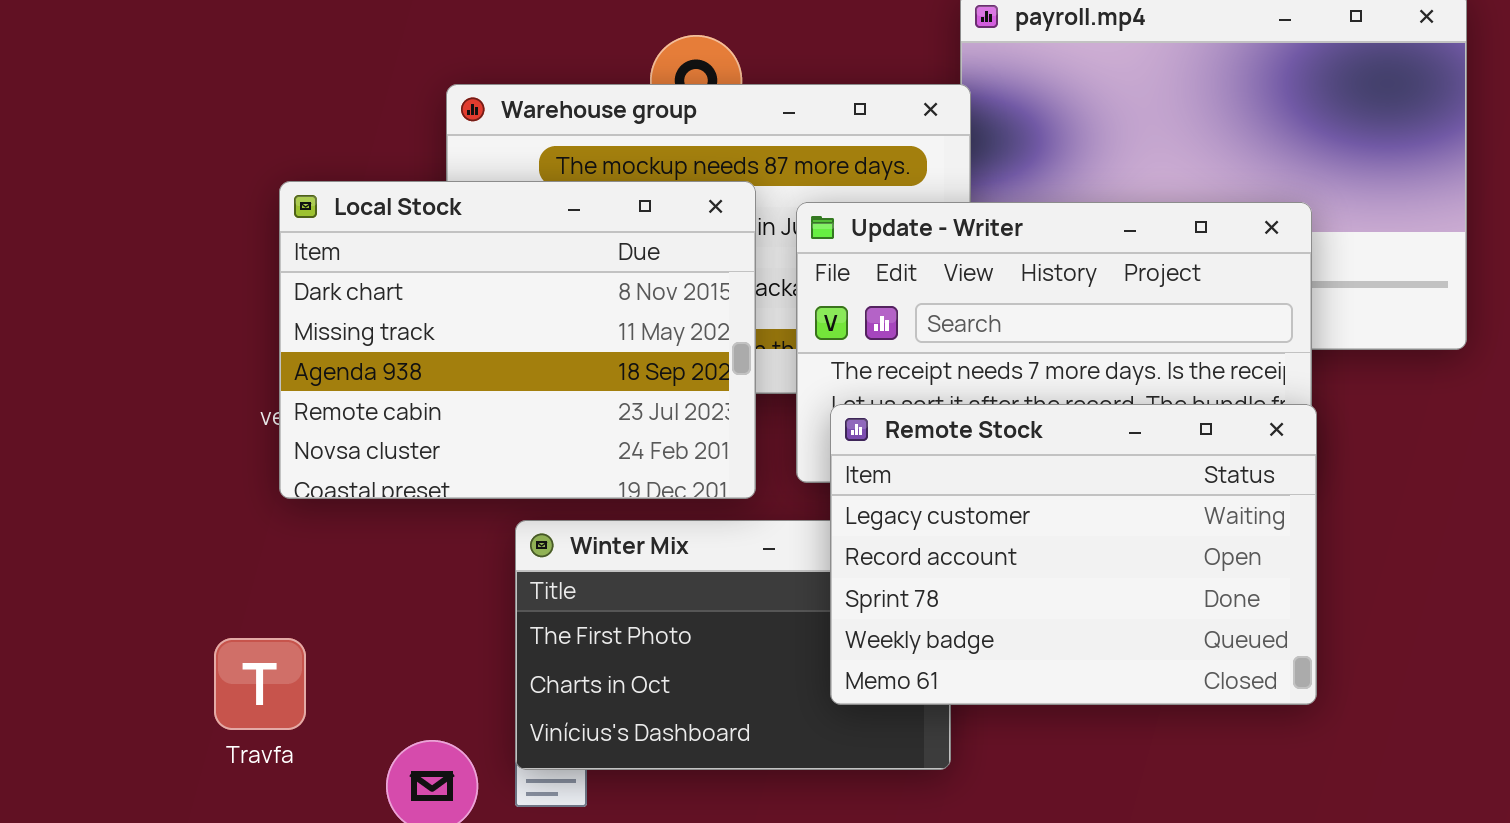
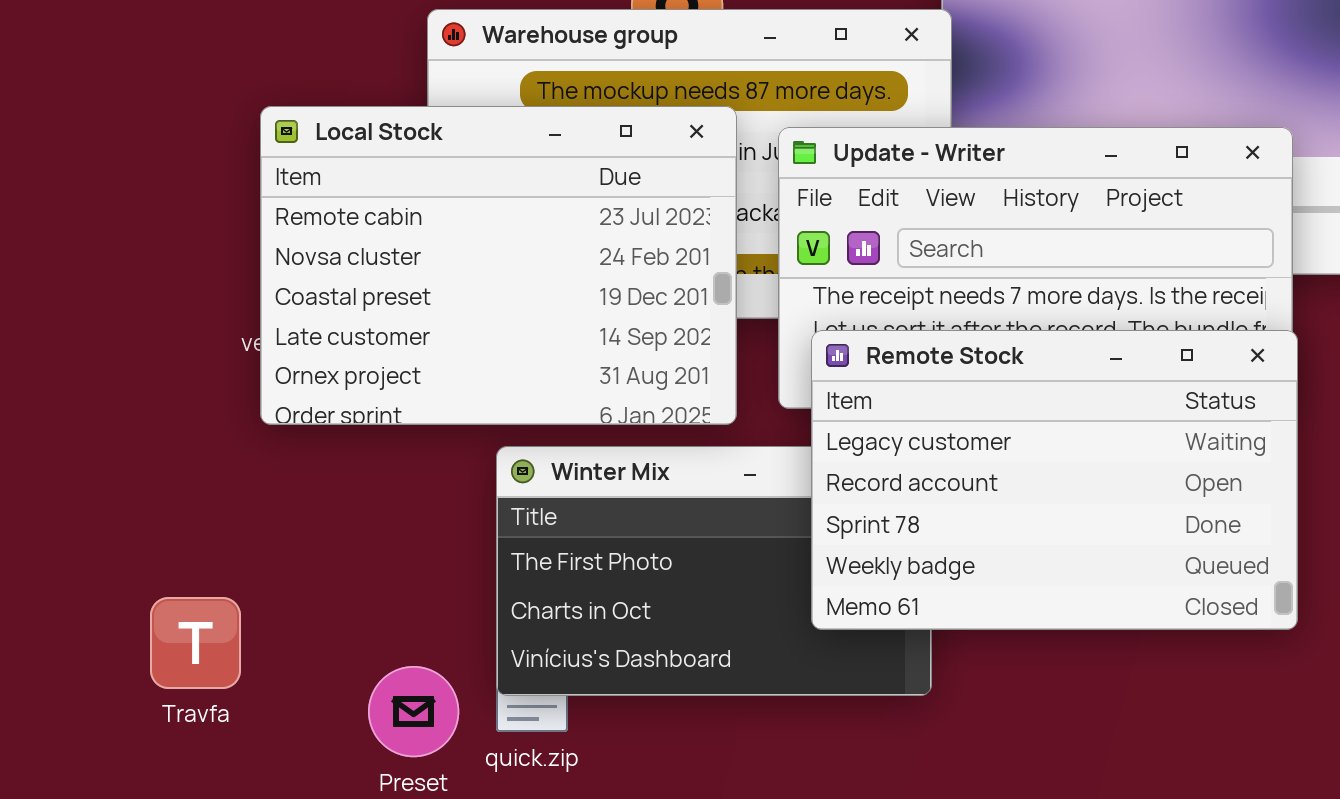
Local Stock: [279,181,756,499] -> [260,106,737,425], scrolled down 3 rows
Travfa: [214,638,306,730] -> [150,597,241,689], moved

